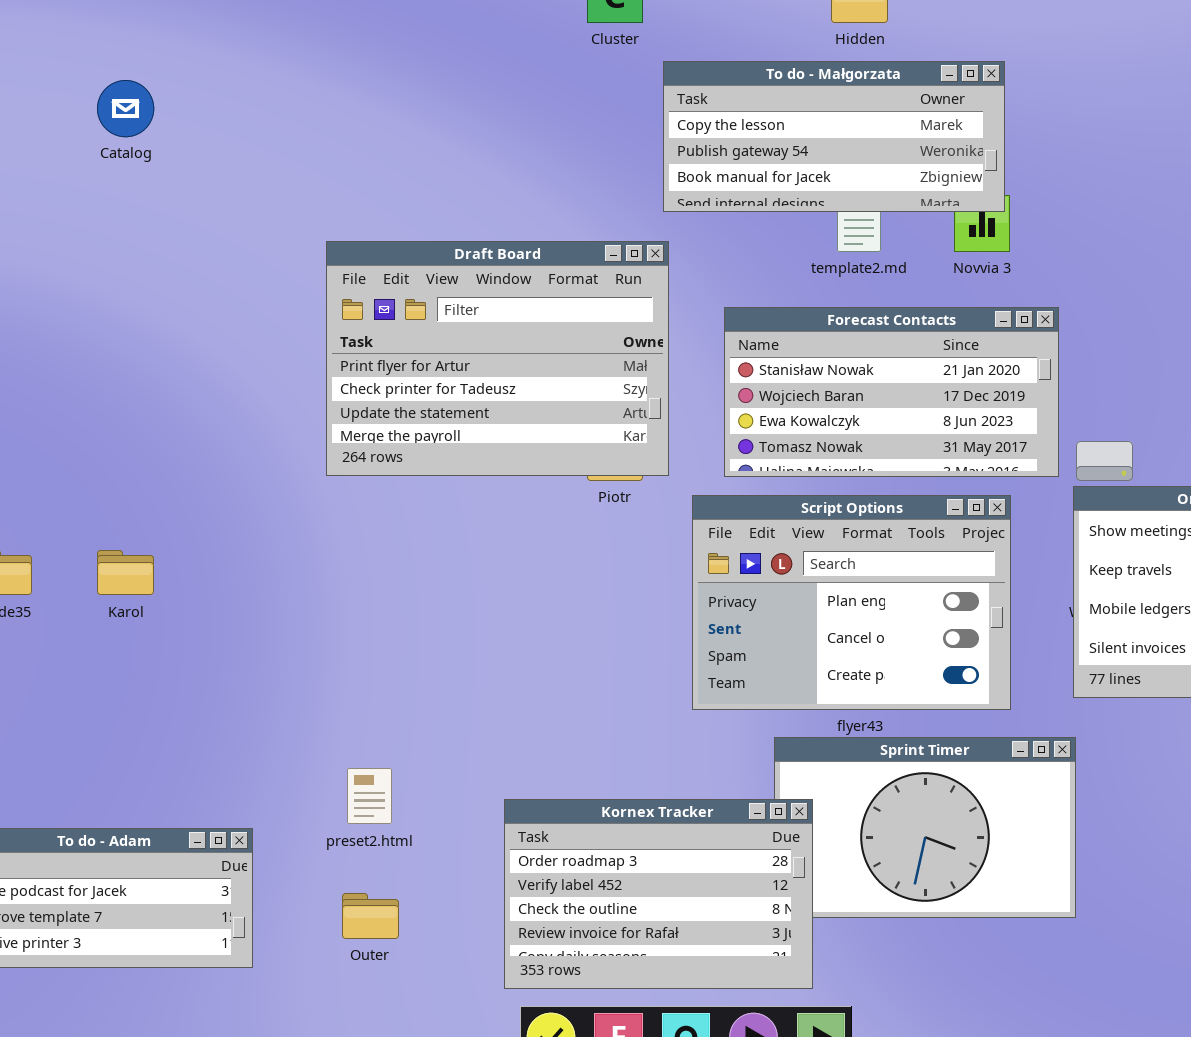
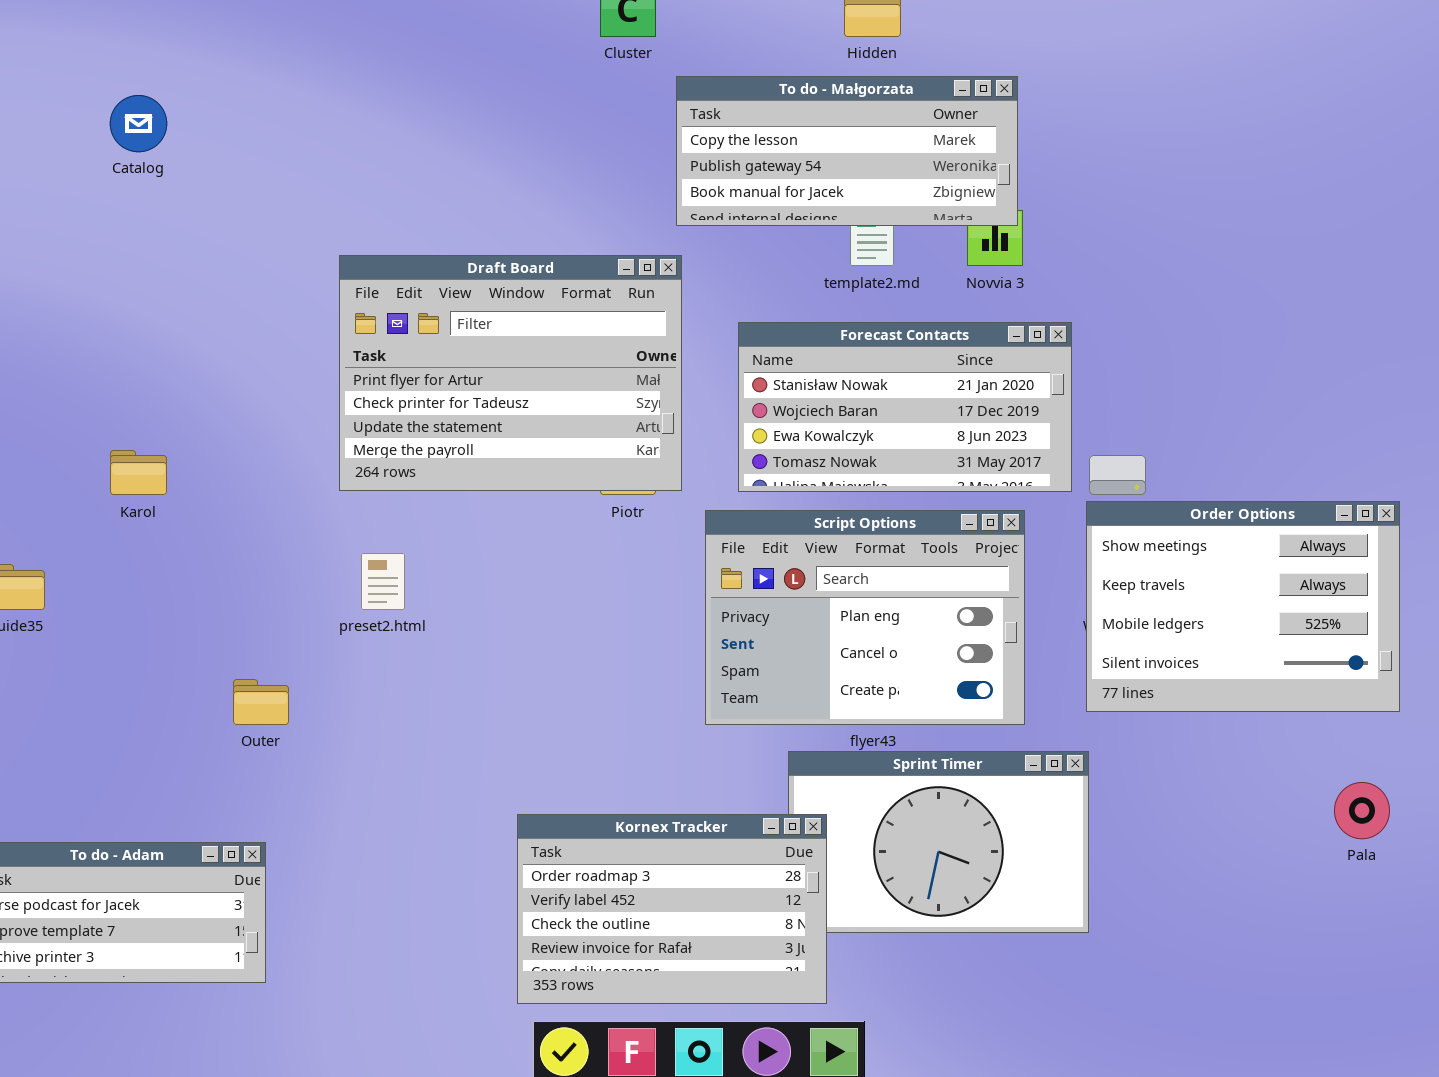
Karol: [97,550,154,595] -> [110,450,167,495], moved
preset2.html: [347,768,392,824] -> [361,553,405,610], moved
Outer: [342,893,399,939] -> [233,679,289,725], moved

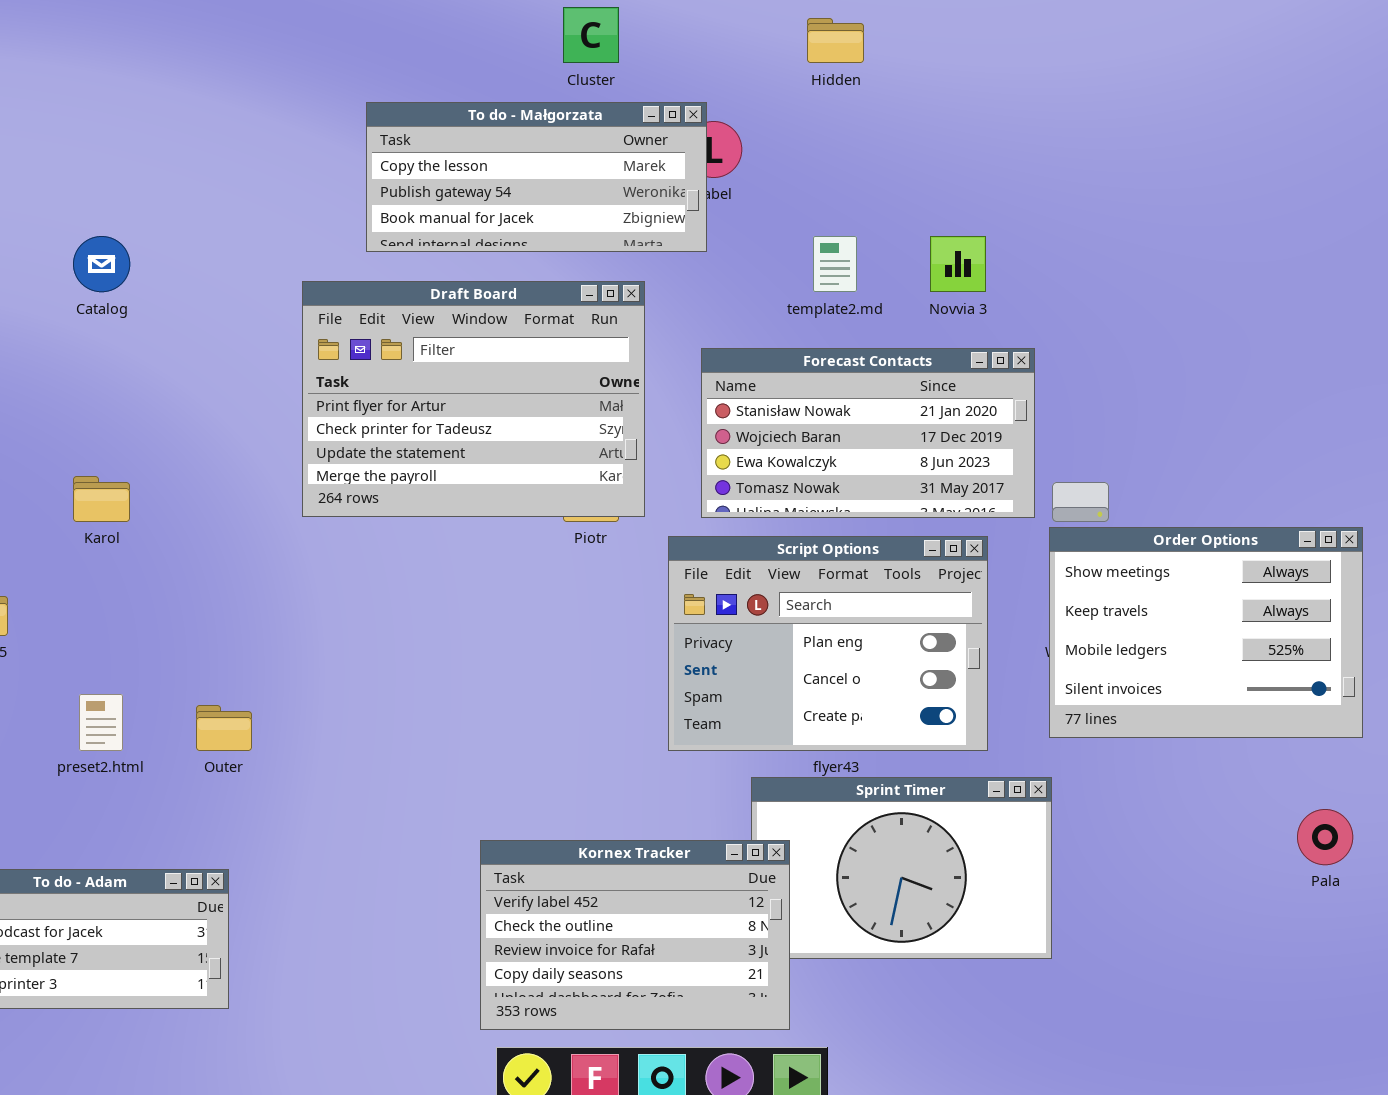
To do - Małgorzata: [676,76,1018,226] -> [366,102,707,252], moved
Catalog: [110,95,167,152] -> [73,236,130,292], moved
preset2.html: [361,553,405,610] -> [79,694,123,751], moved
Kornex Tracker: [517,814,827,1004] -> [480,840,790,1030], scrolled down 1 row

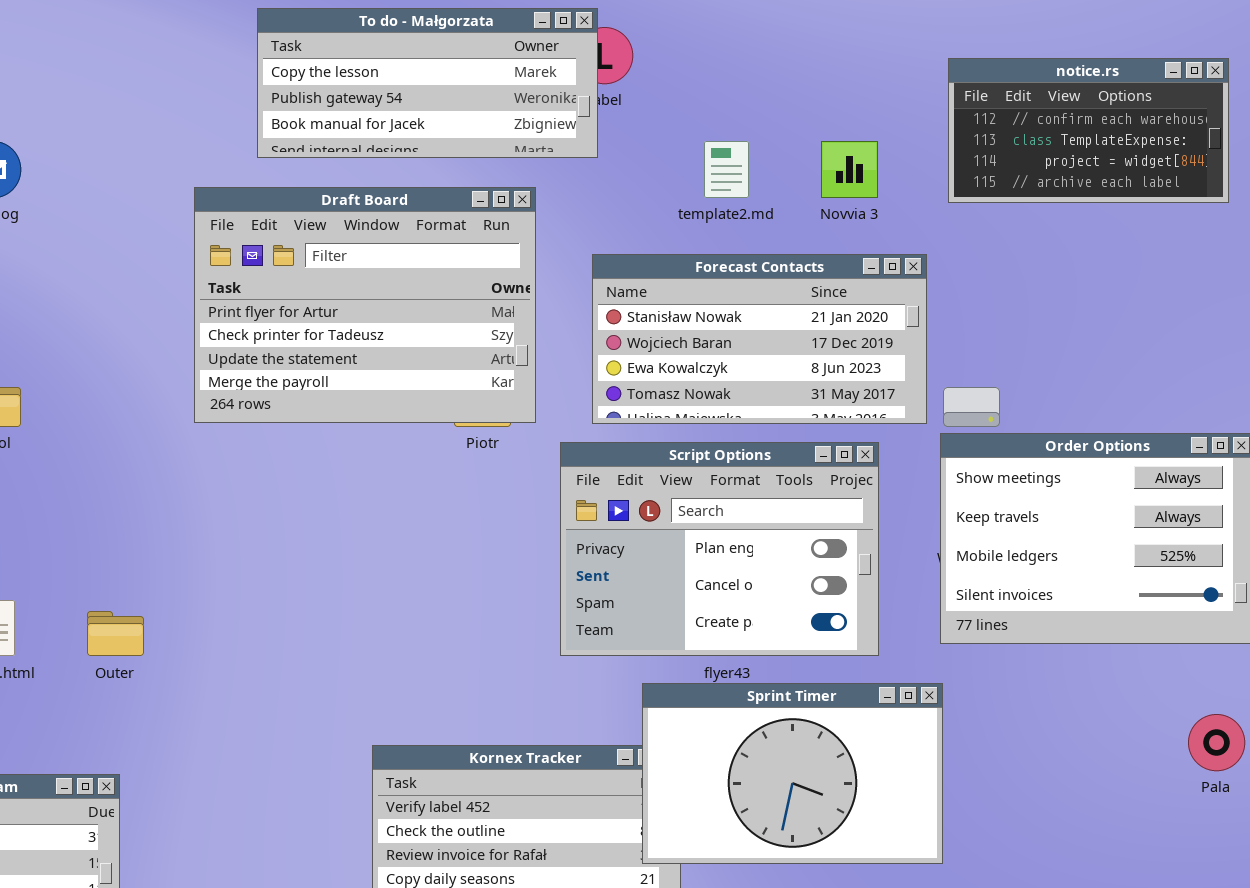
notice.rs: none -> [948,58,1229,203], opened
Sprint Timer: [751,777,1052,959] -> [642,683,943,864], raised

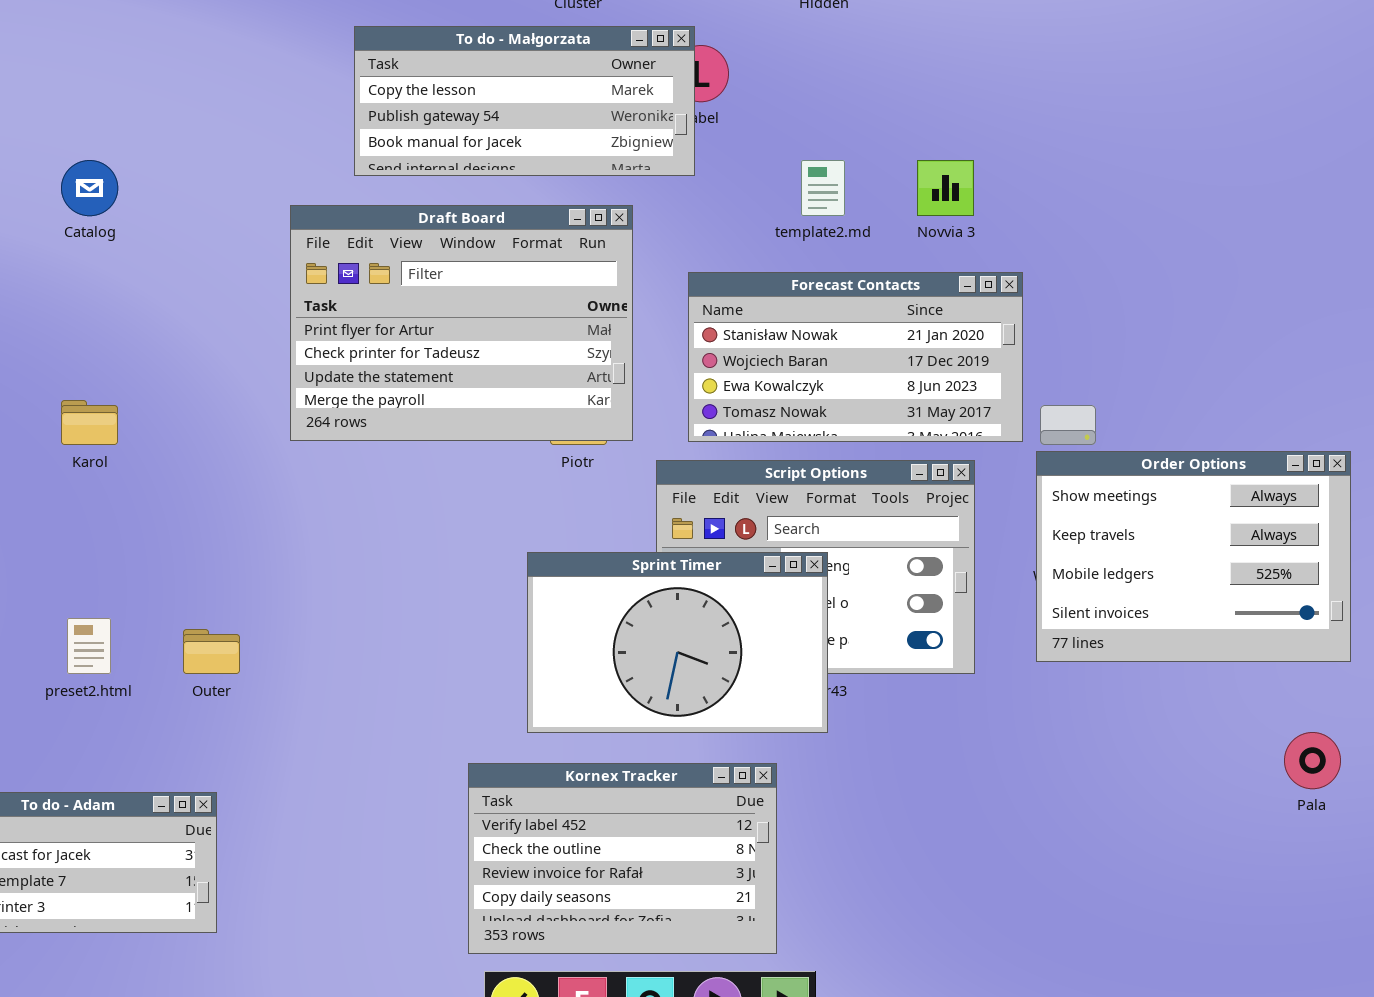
notice.rs: [948,58,1229,203] -> none, closed
Sprint Timer: [642,683,943,864] -> [527,552,828,733], moved

